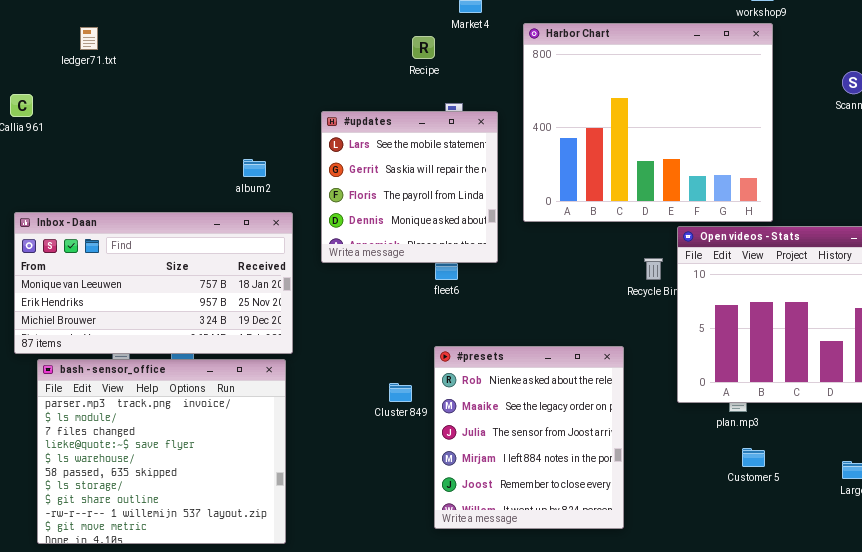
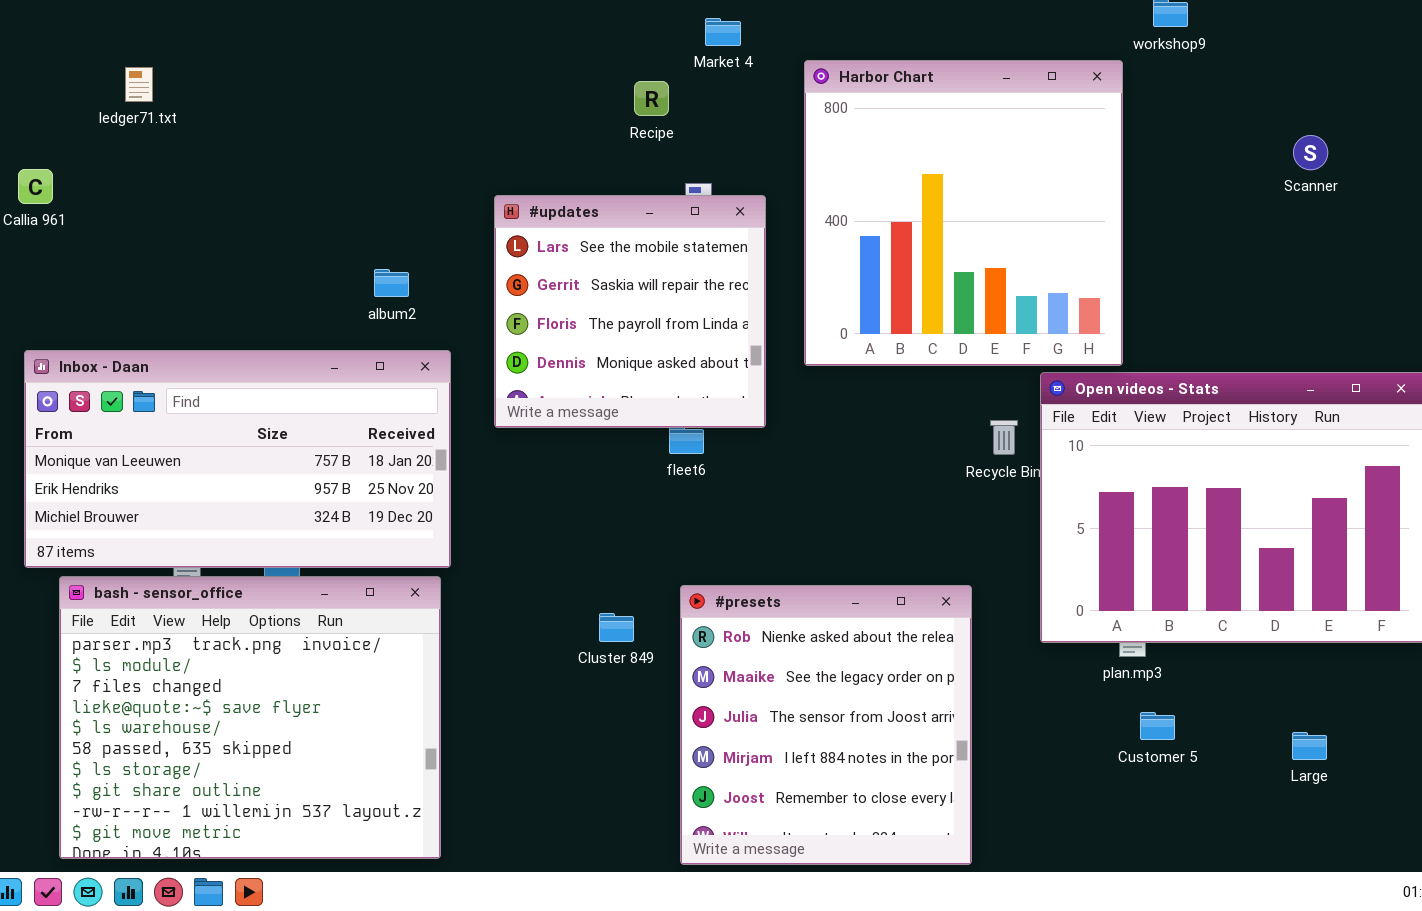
Harbor Chart: [523,23,773,222] -> [804,60,1123,366], resized
#presets: [434,346,624,529] -> [680,585,972,865], moved

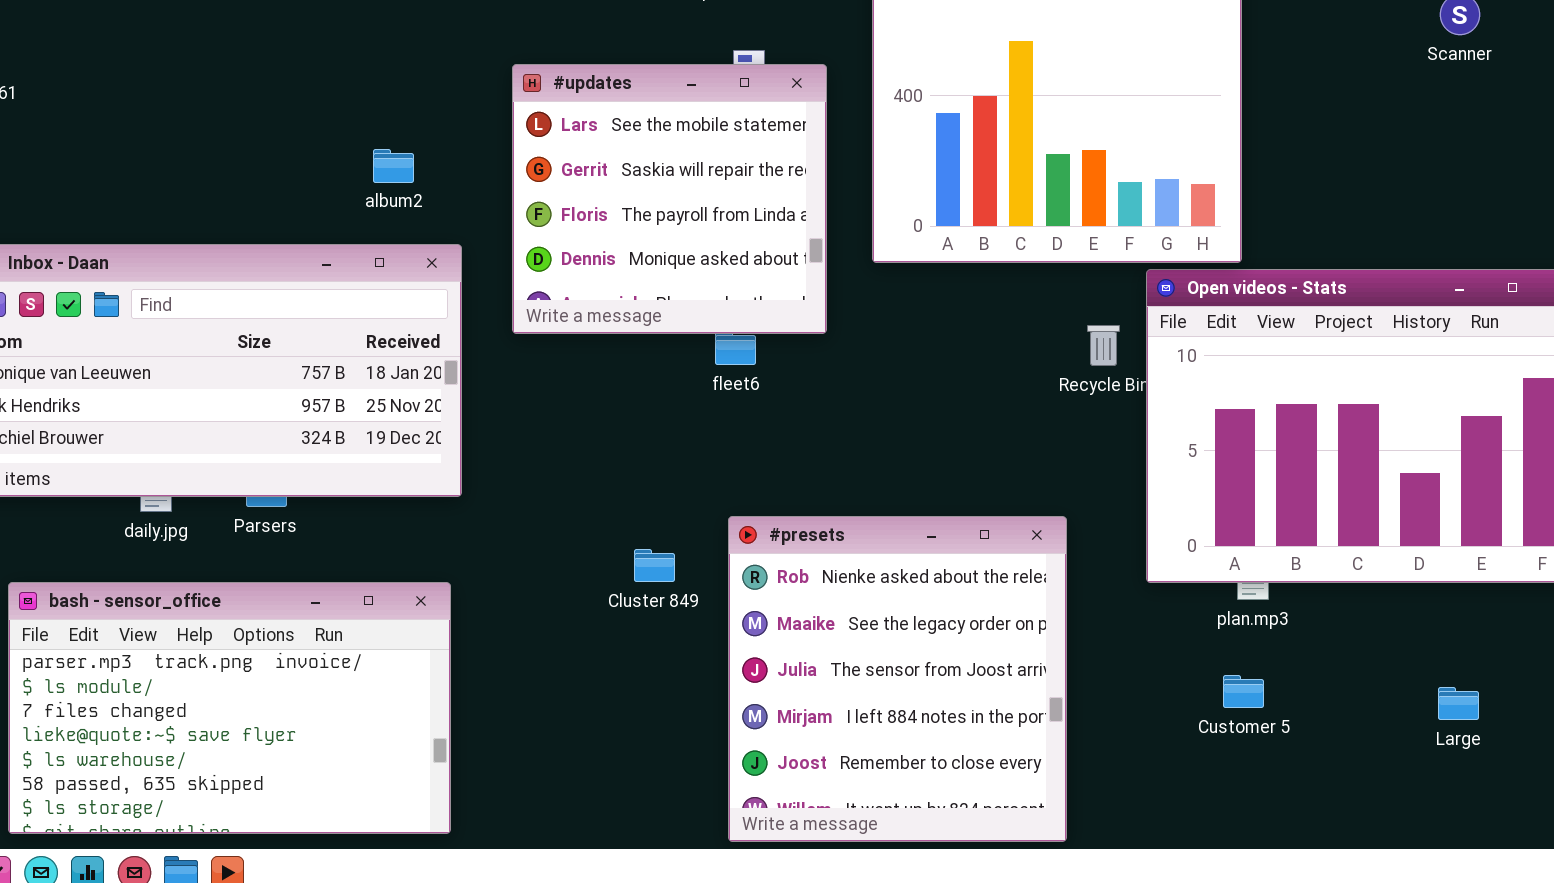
bash - sensor_office: [59,576,441,859] -> [8,582,451,834], resized
Customer 5: [1140,712,1175,740] -> [1223,675,1264,708], moved

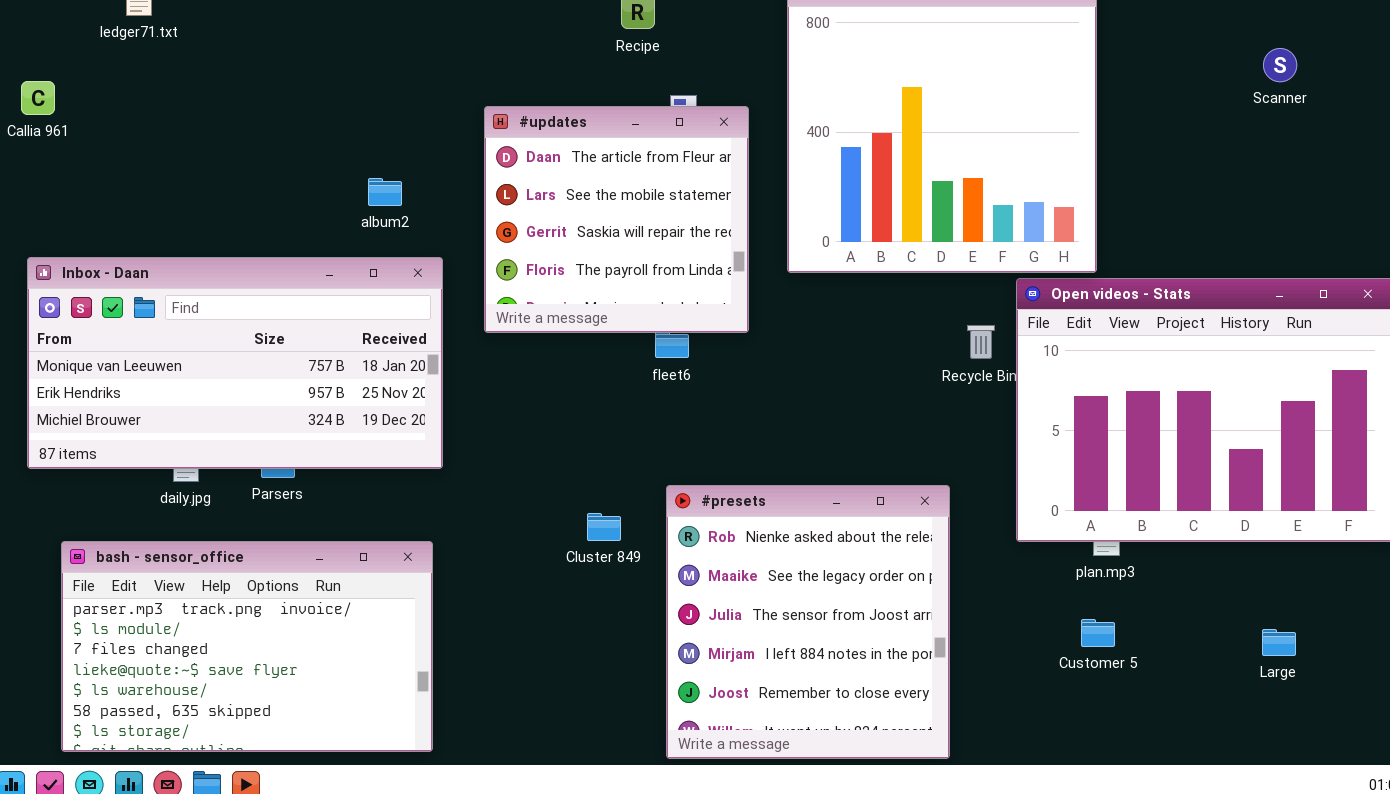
#updates: [512,64,827,334] -> [484,106,749,333], scrolled up 1 row

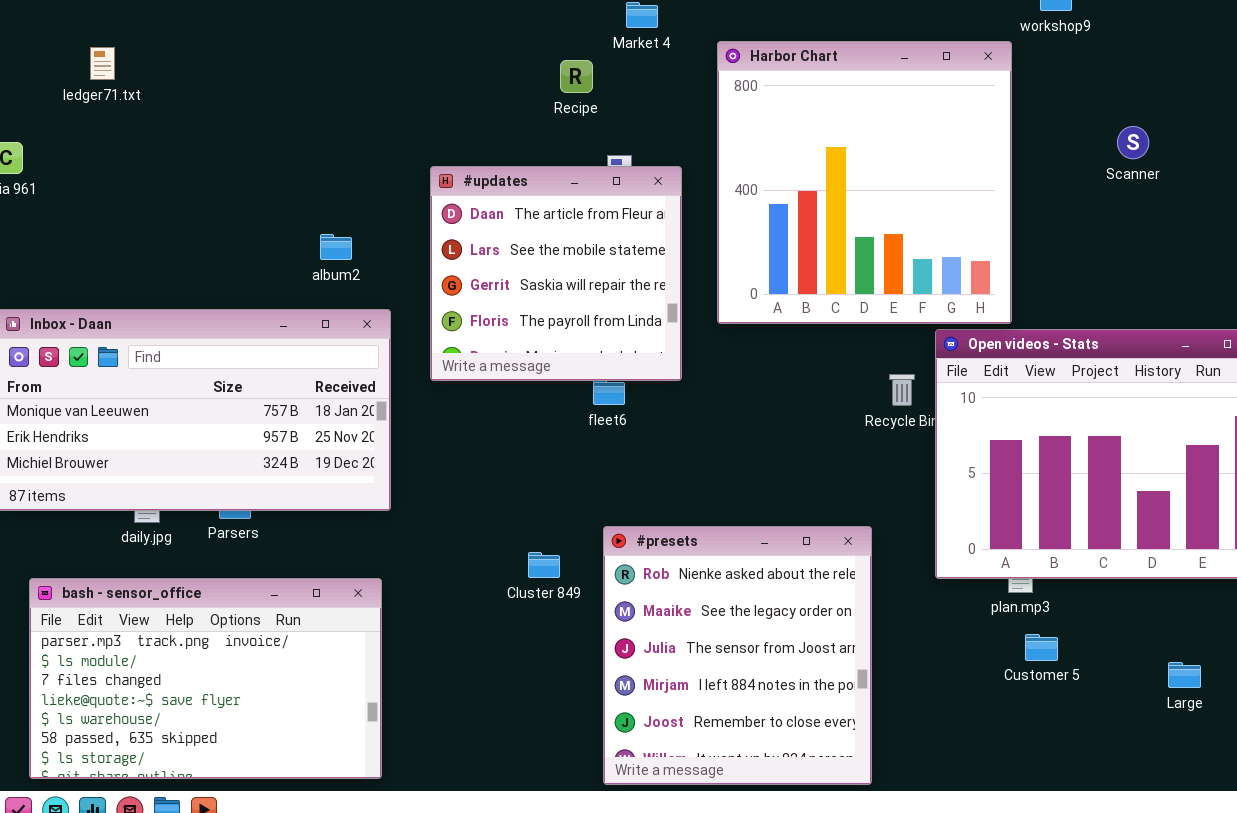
Scanner: [1263,48,1297,82] -> [1117,126,1149,159], moved
Customer 5: [1081,619,1115,647] -> [1025,634,1058,661], moved

